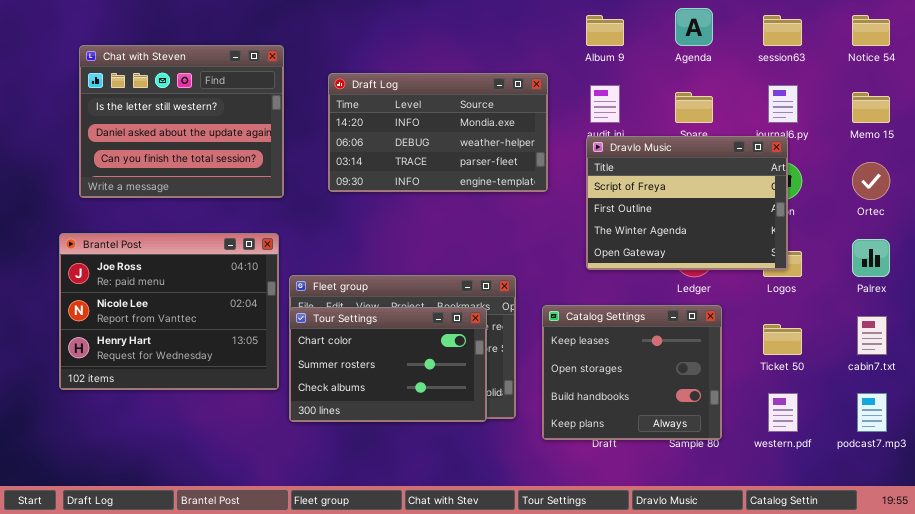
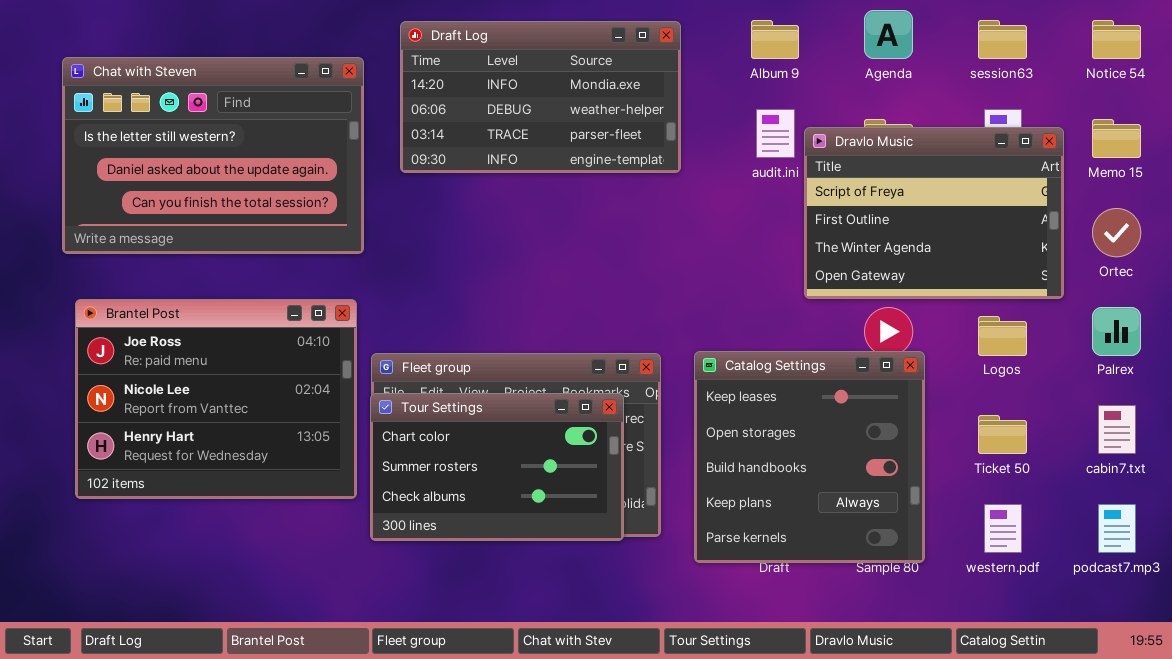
Chat with Steven: [79,45,284,198] -> [62,57,364,254], resized
Draft Log: [328,73,548,192] -> [400,21,681,173], moved
Dravlo Music: [586,136,788,270] -> [804,127,1064,299], moved
Catalog Settings: [542,305,722,440] -> [694,351,925,563], resized

